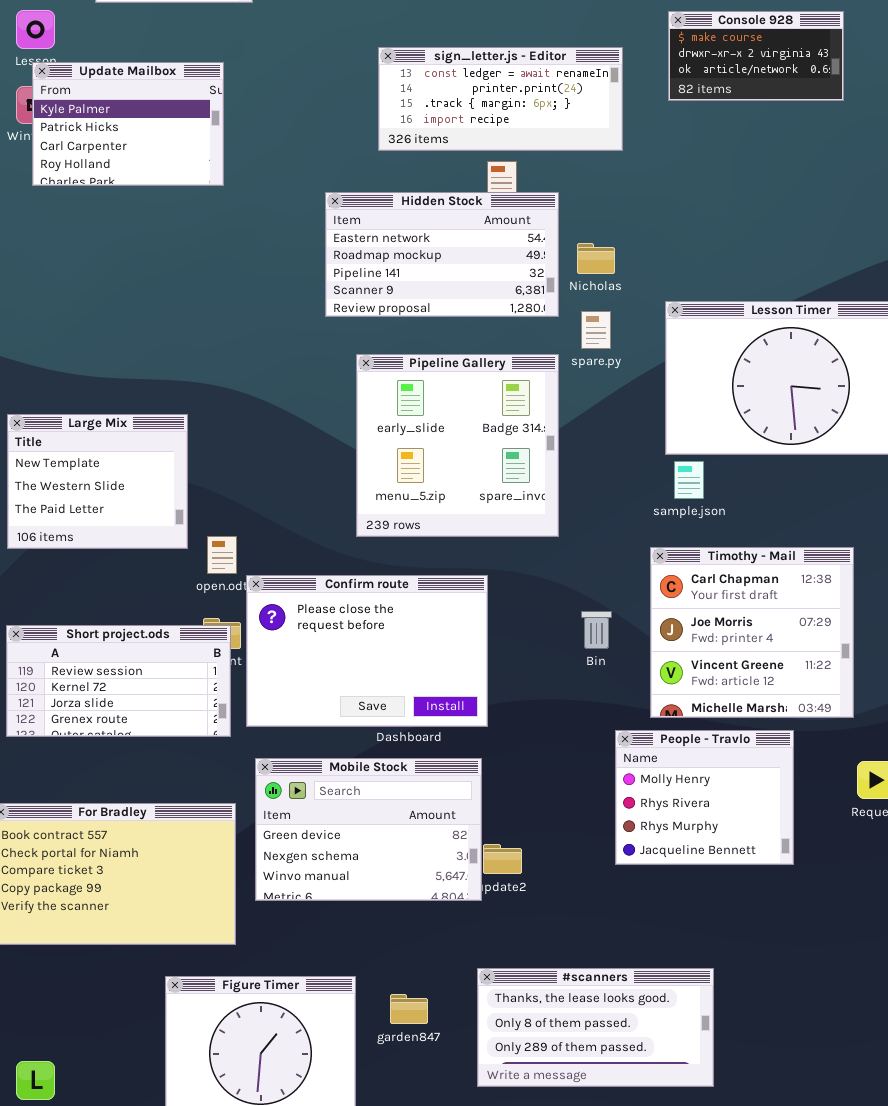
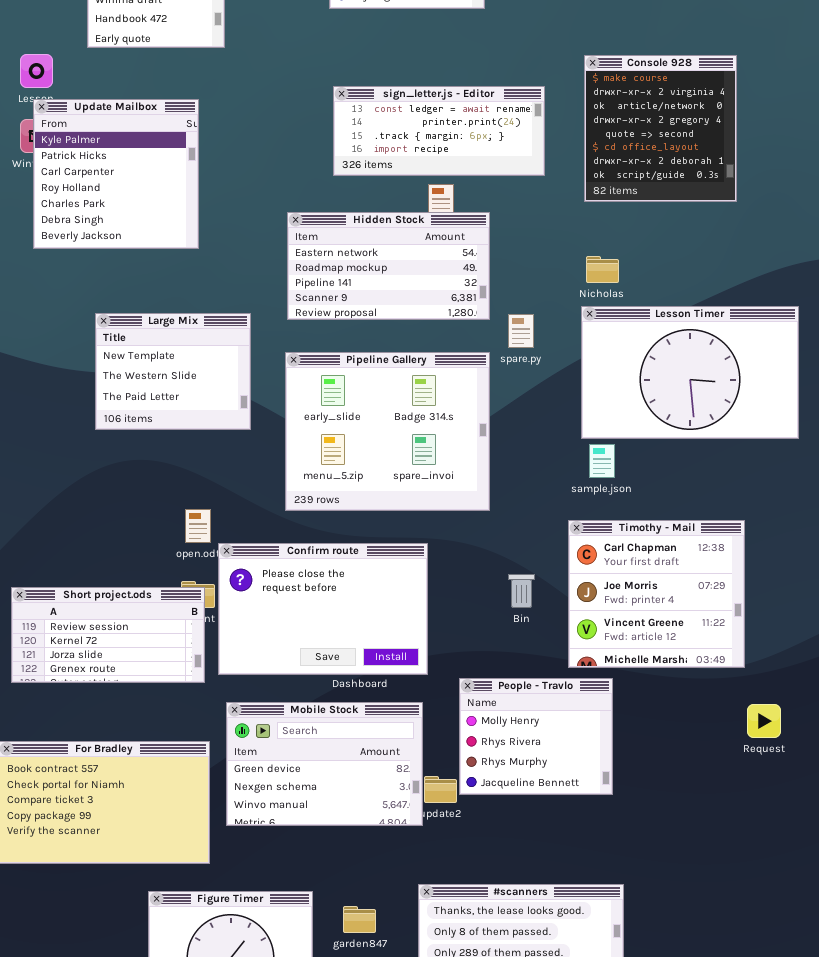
Console 928: [668,11,844,101] -> [584,55,737,202], resized
Update Mailbox: [32,62,224,186] -> [33,99,199,249], resized
Nicholas: [577,243,615,274] -> [586,256,619,283], moved
Pipeline Gallery: [356,354,559,537] -> [285,352,490,511], resized
Large Mix: [7,414,188,549] -> [95,313,251,430], moved
People - Travlo: [615,730,794,865] -> [459,678,613,795], moved

